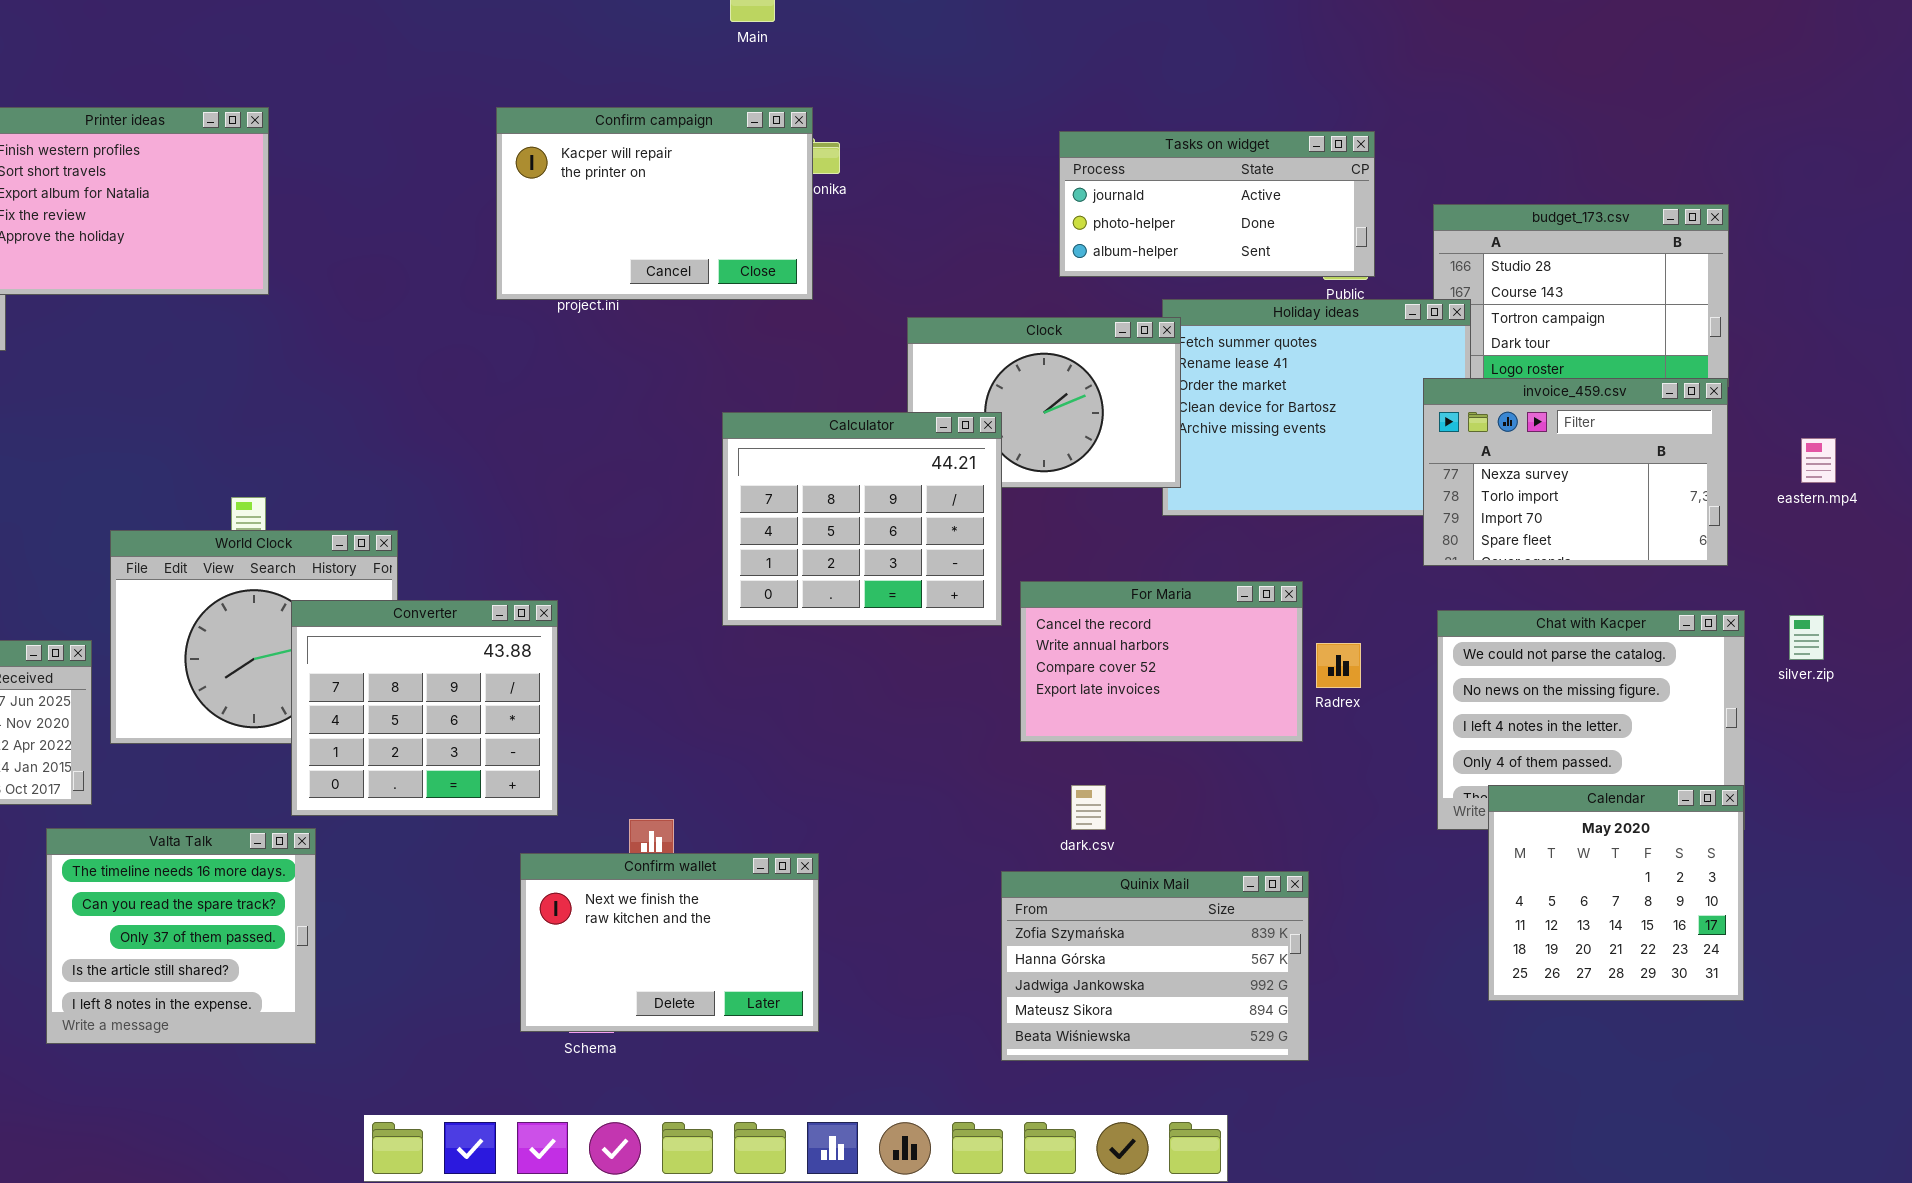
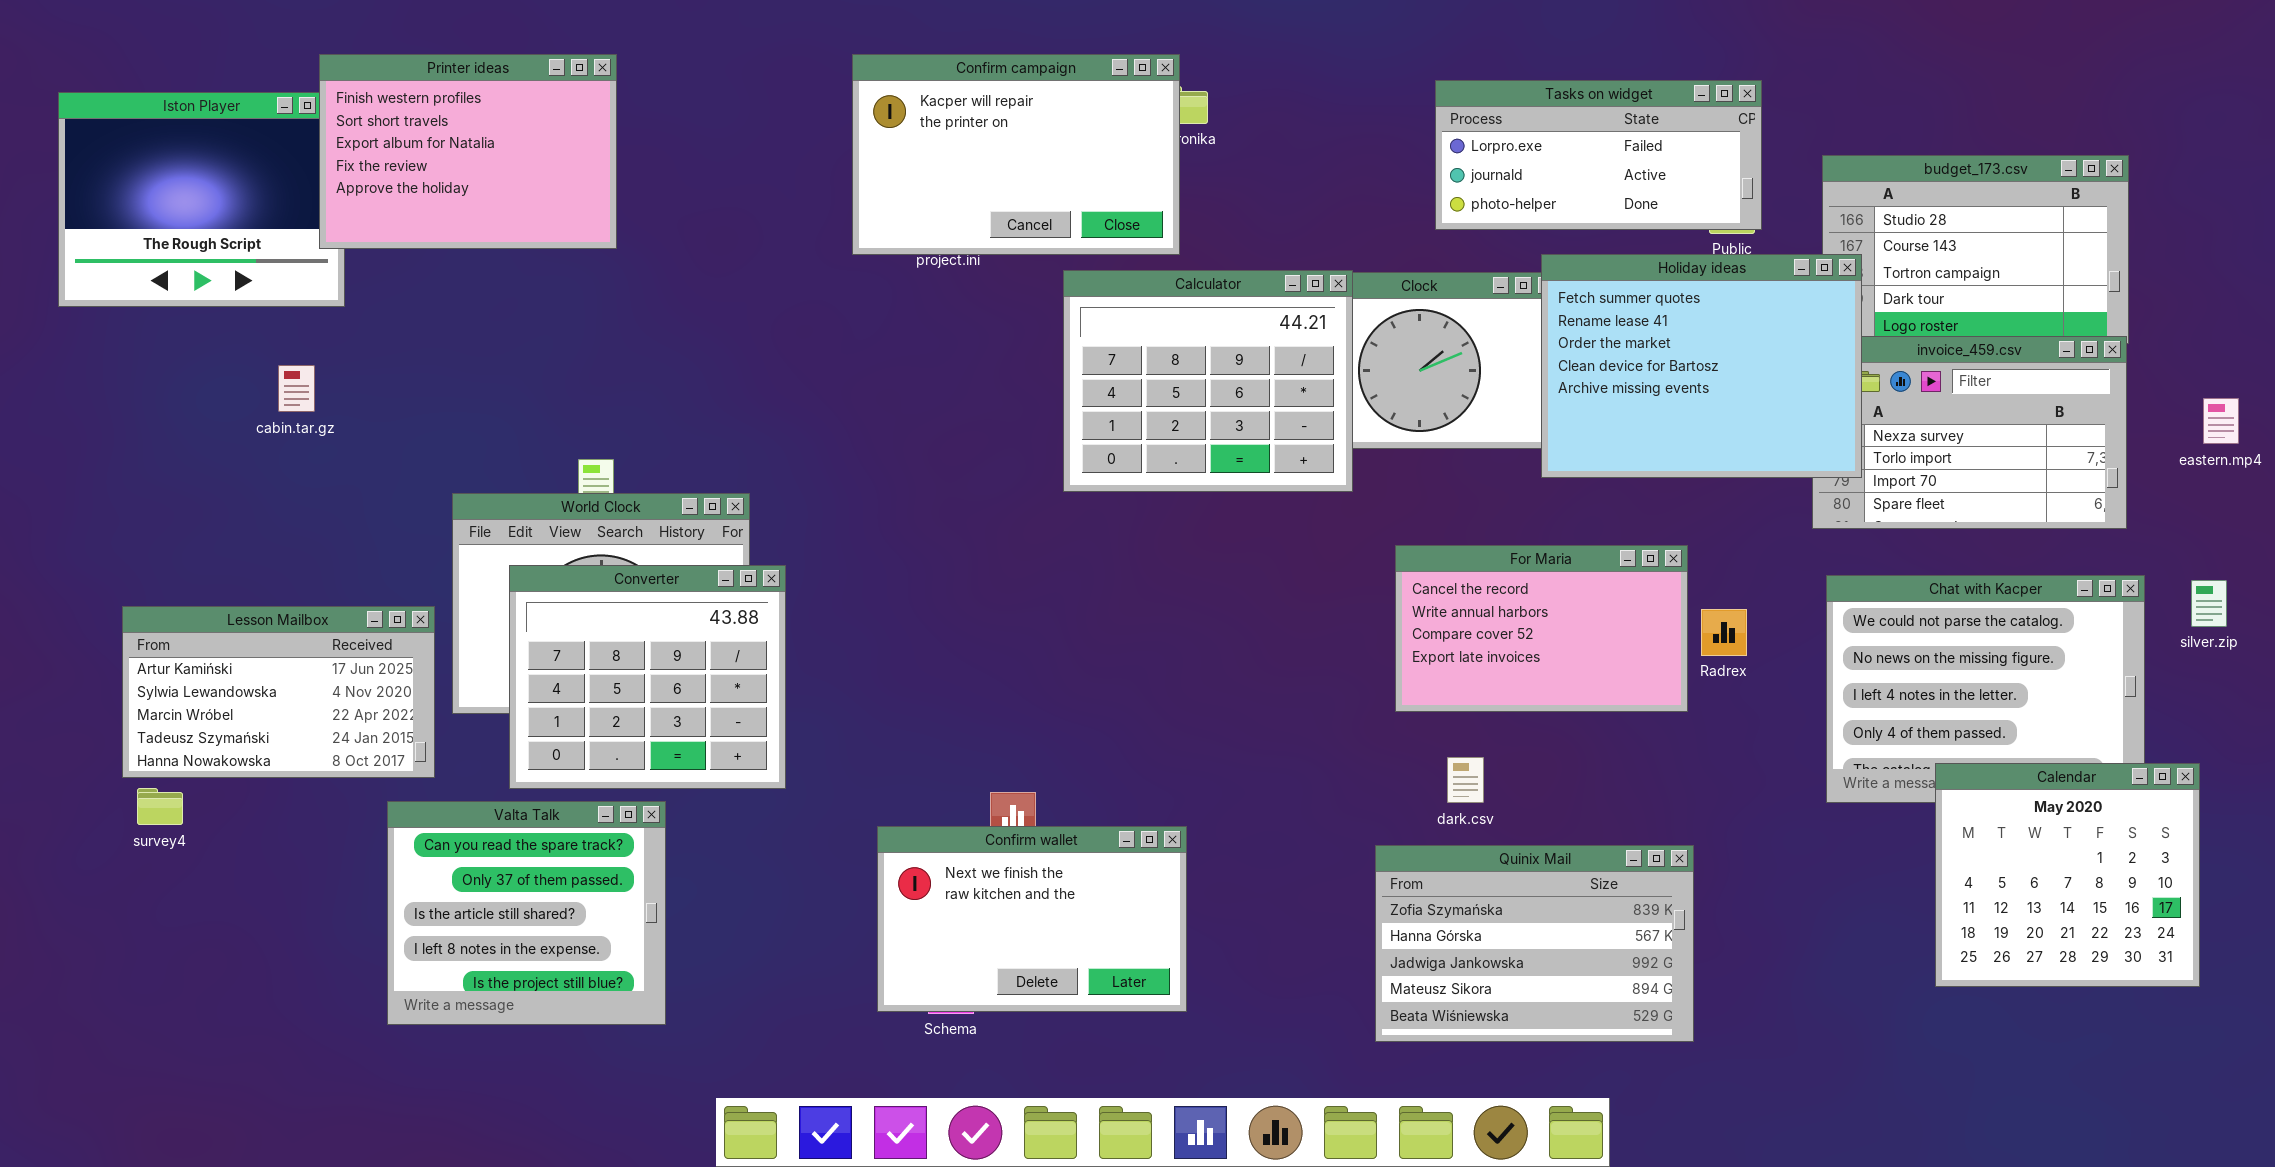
Tasks on widget: [1059,131,1375,277] -> [1435,80,1762,230], scrolled up 1 row
Holiday ideas: [1162,299,1471,516] -> [1541,254,1862,478], raised
Calculator: [722,412,1002,626] -> [1063,270,1353,492], moved
Converter: [291,600,558,816] -> [509,565,786,789], moved
Calendar: [1488,785,1744,1001] -> [1935,763,2200,987], moved
Valta Talk: [46,828,316,1044] -> [387,801,666,1025], scrolled down 1 row

